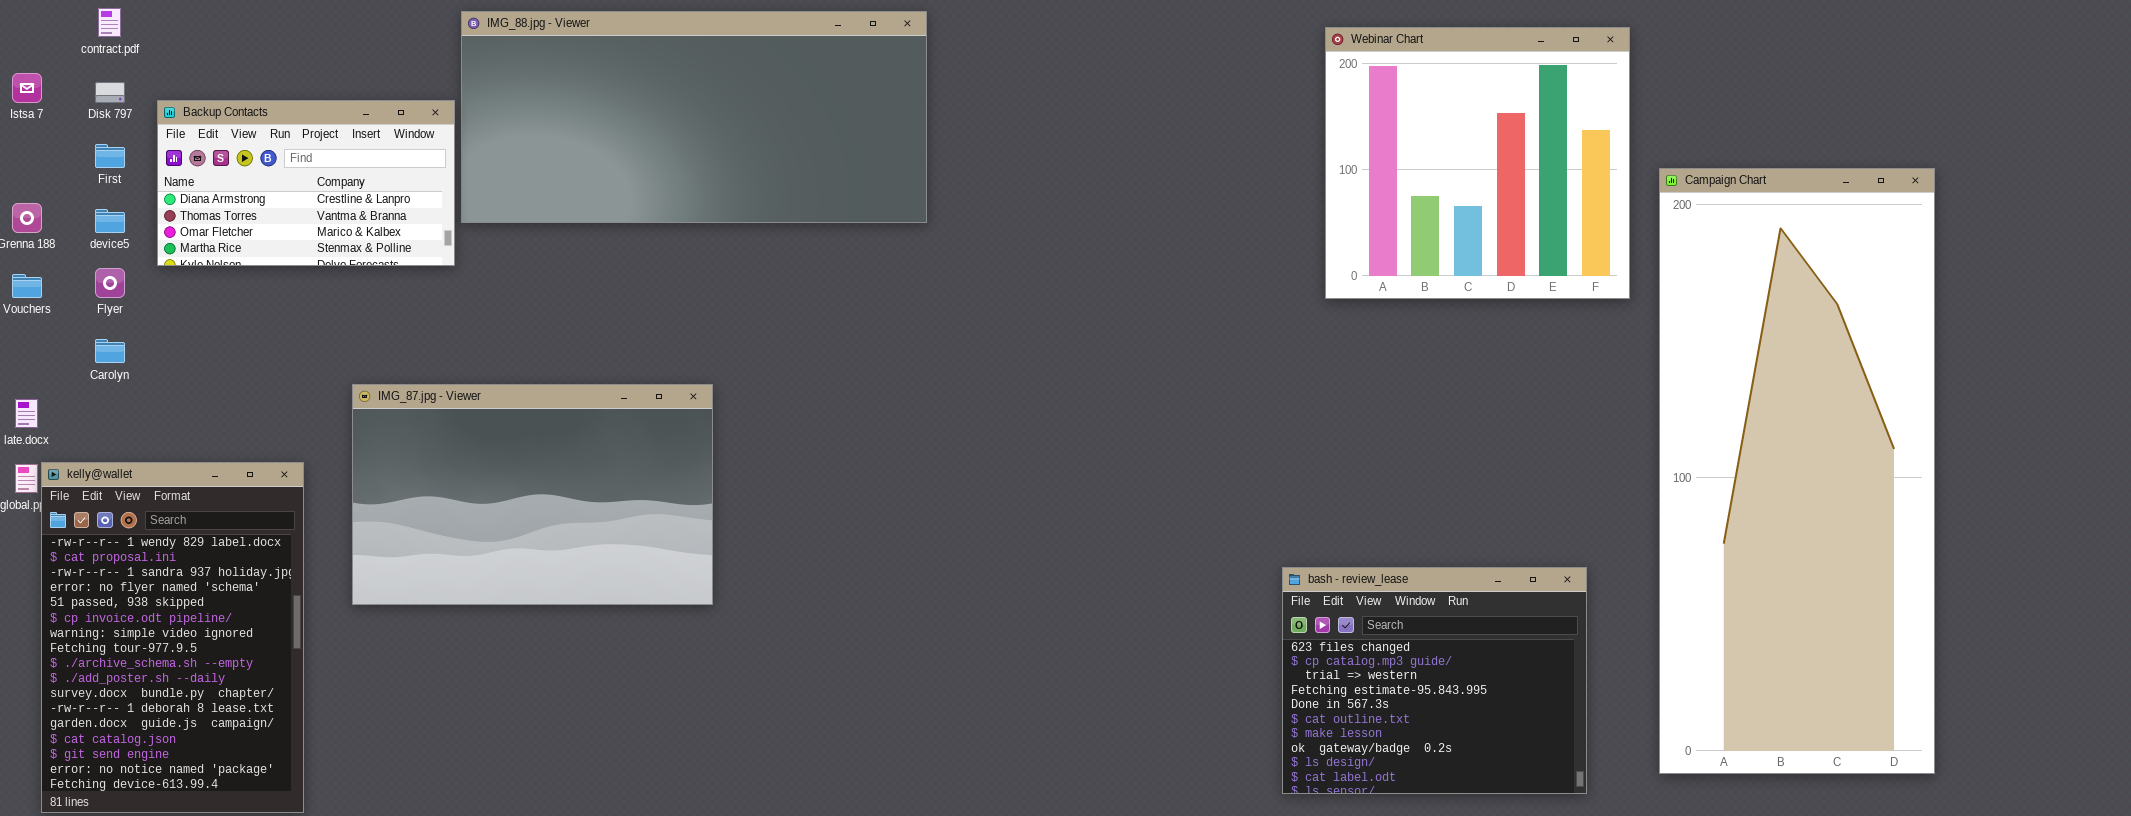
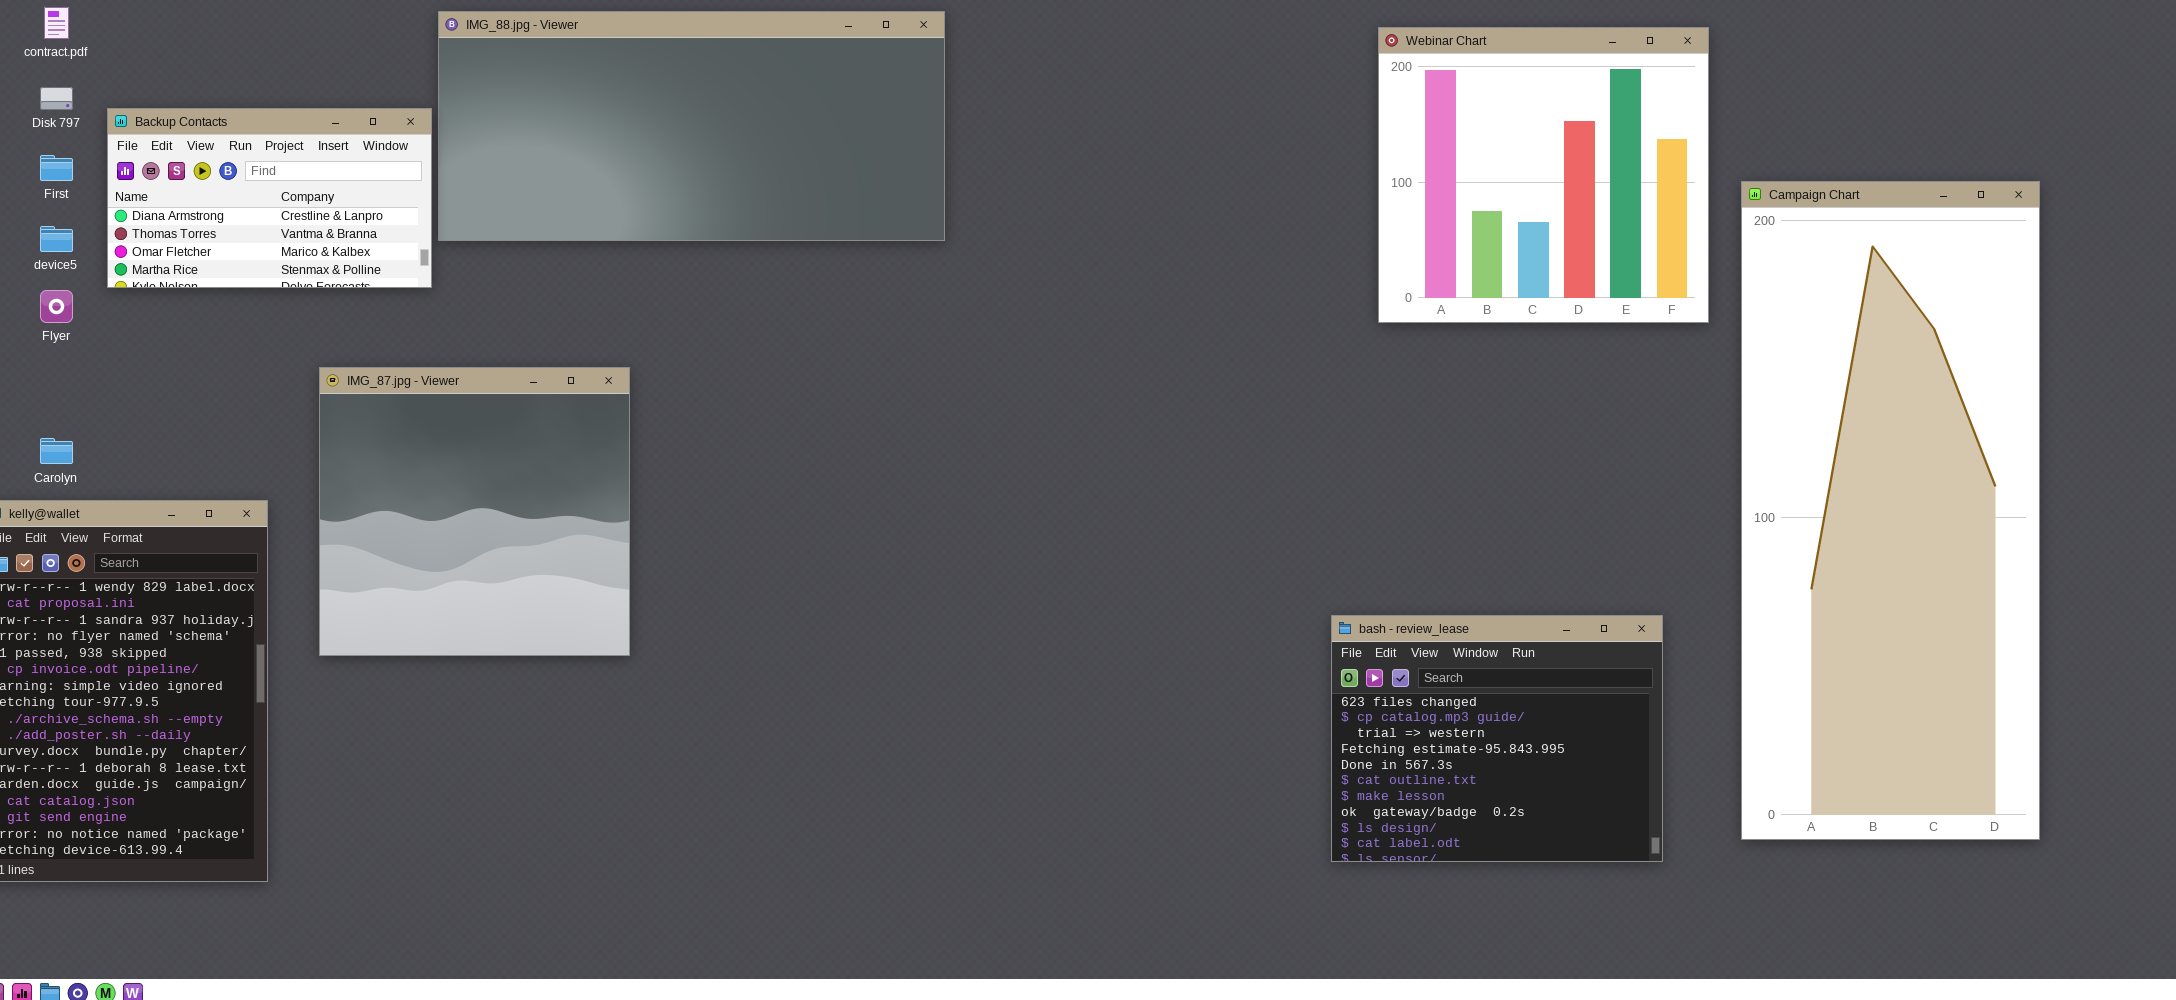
Carolyn: [95,339,125,363] -> [40,438,73,464], moved
IMG_87.jpg - Viewer: [352,384,713,605] -> [319,367,630,656], resized

